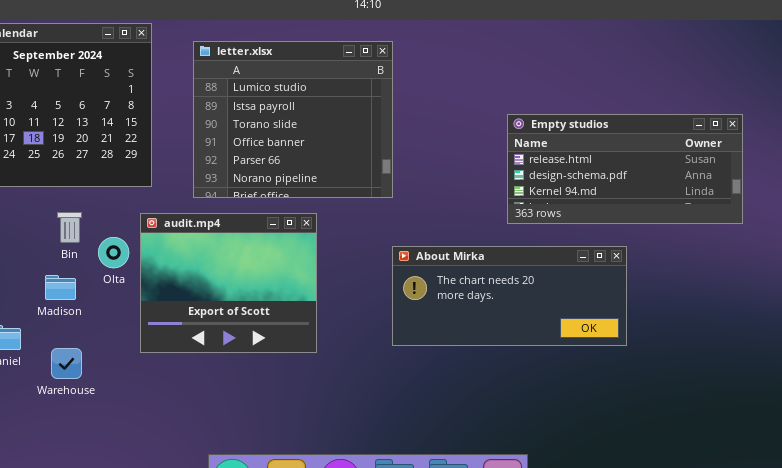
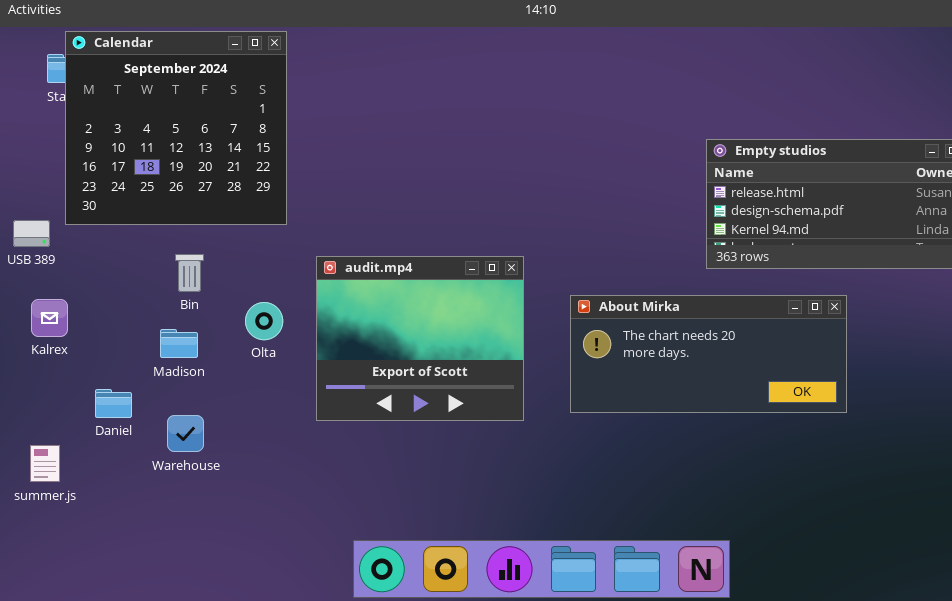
letter.xlsx: [193,41,393,198] -> none, closed
audit.mp4: [140,213,317,353] -> [316,256,524,421], moved
Olta: [98,237,129,268] -> [245,302,283,340], moved

